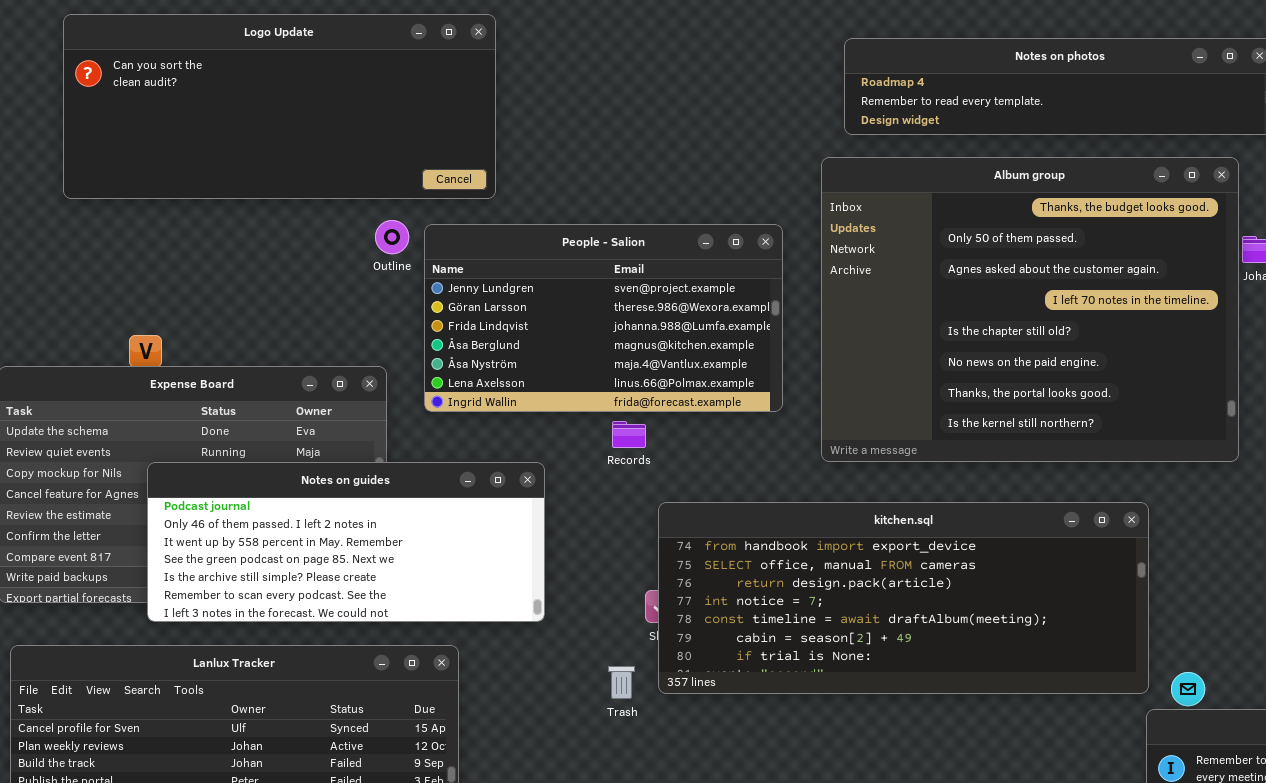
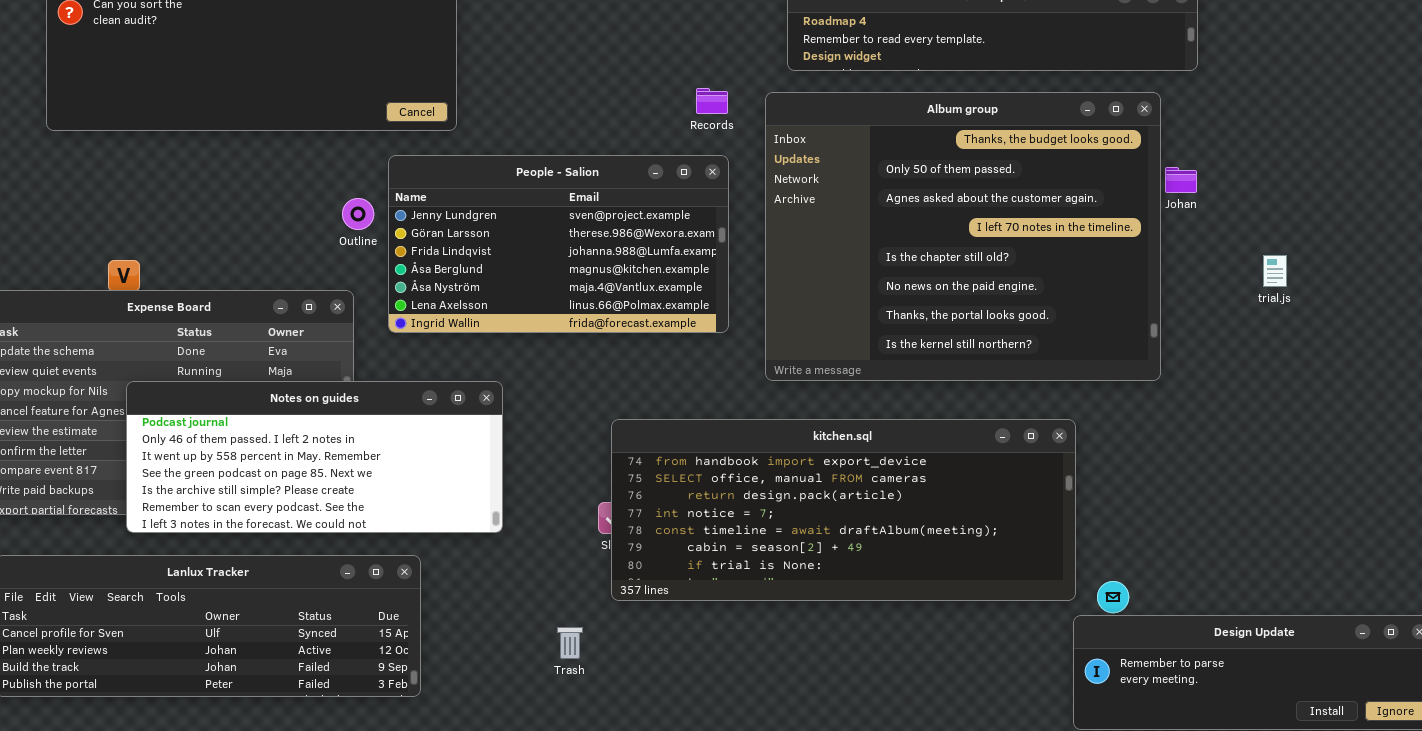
Outline: [375,220,409,254] -> [342,198,374,230], moved
Records: [612,421,646,448] -> [696,88,728,114], moved
Trash: [608,666,635,699] -> [557,627,583,659], moved

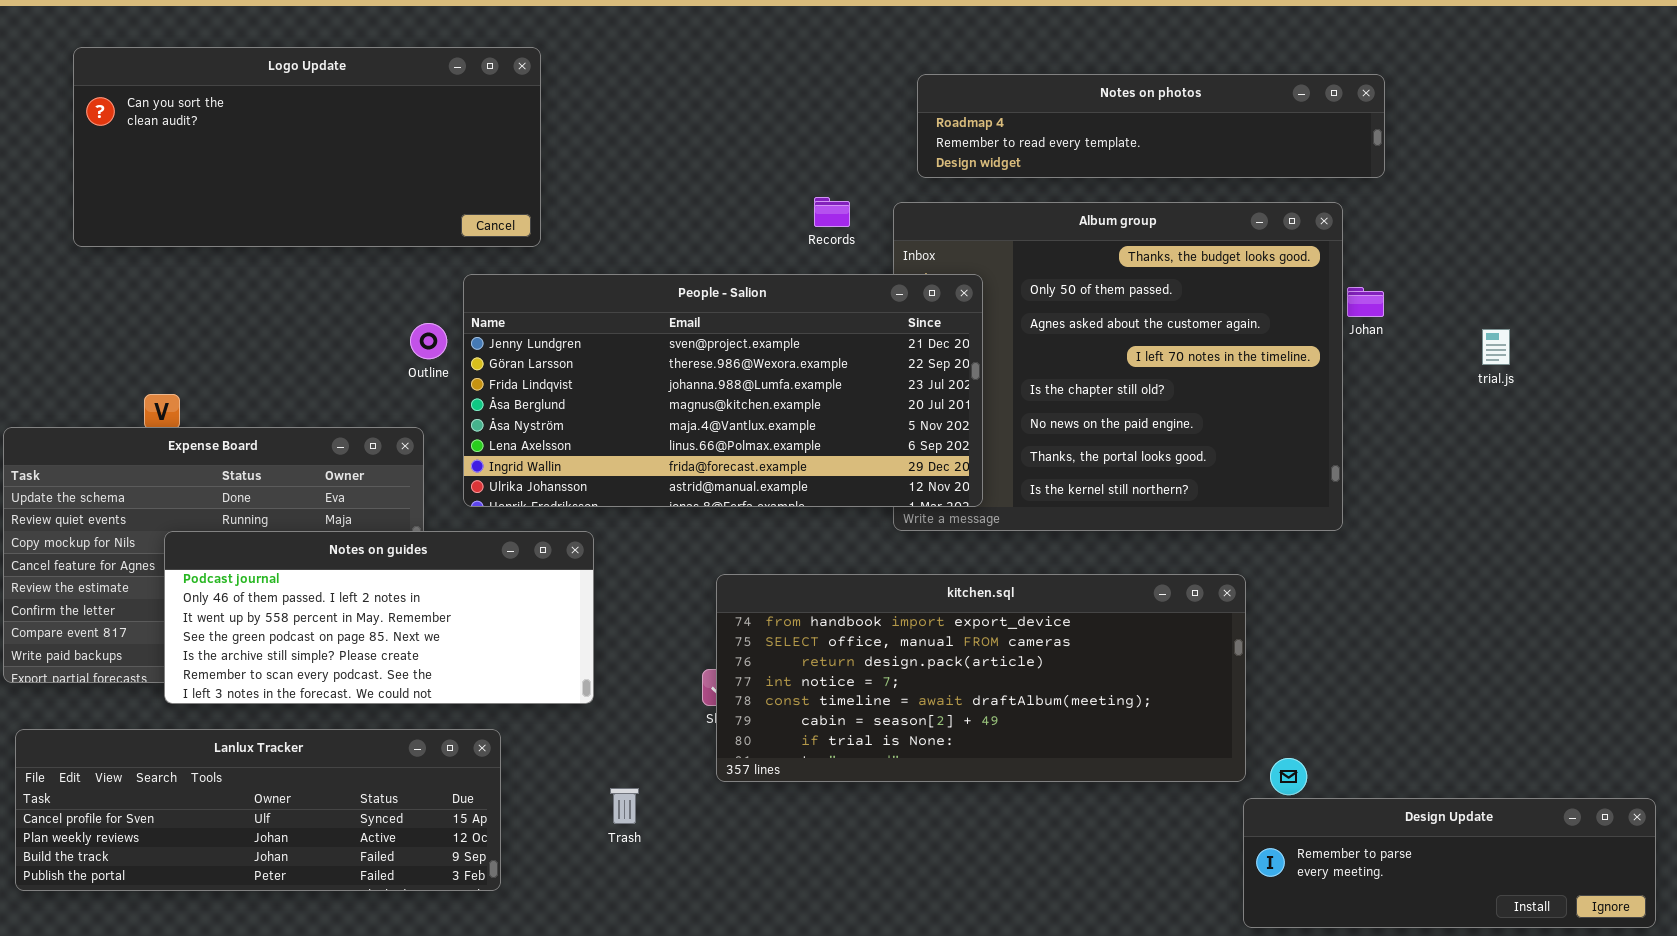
People - Salion: [388,155,729,333] -> [463,274,983,507], resized
trial.js: [1263,255,1287,287] -> [1482,329,1510,365], moved
Trash: [557,627,583,659] -> [610,788,639,824], moved

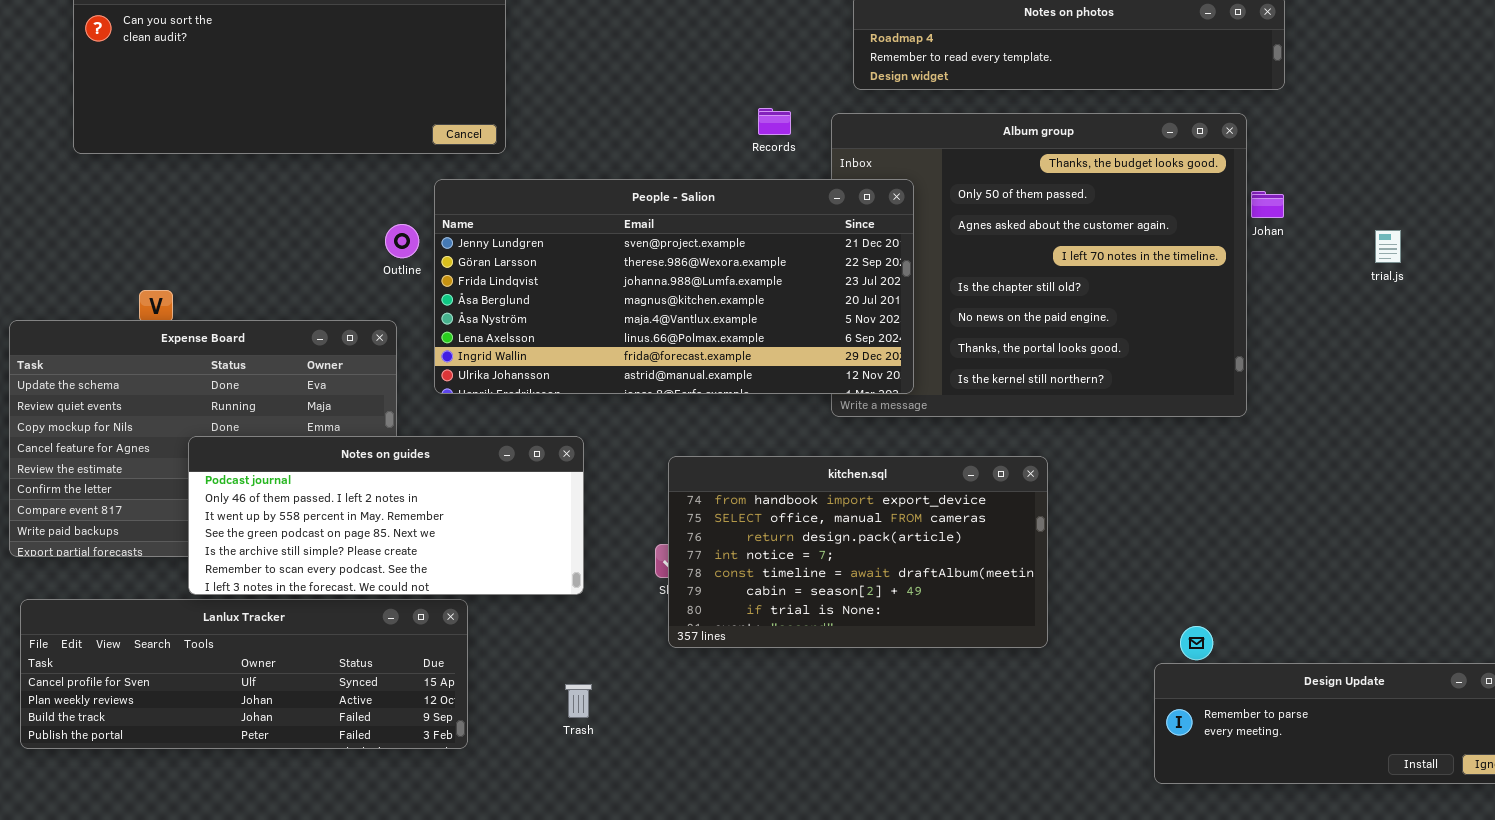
Notes on guides: [164,531,594,704] -> [188,436,584,595], moved
kitchen.sql: [716,574,1246,782] -> [668,456,1048,648], resized
Trash: [610,788,639,824] -> [565,684,592,718], moved

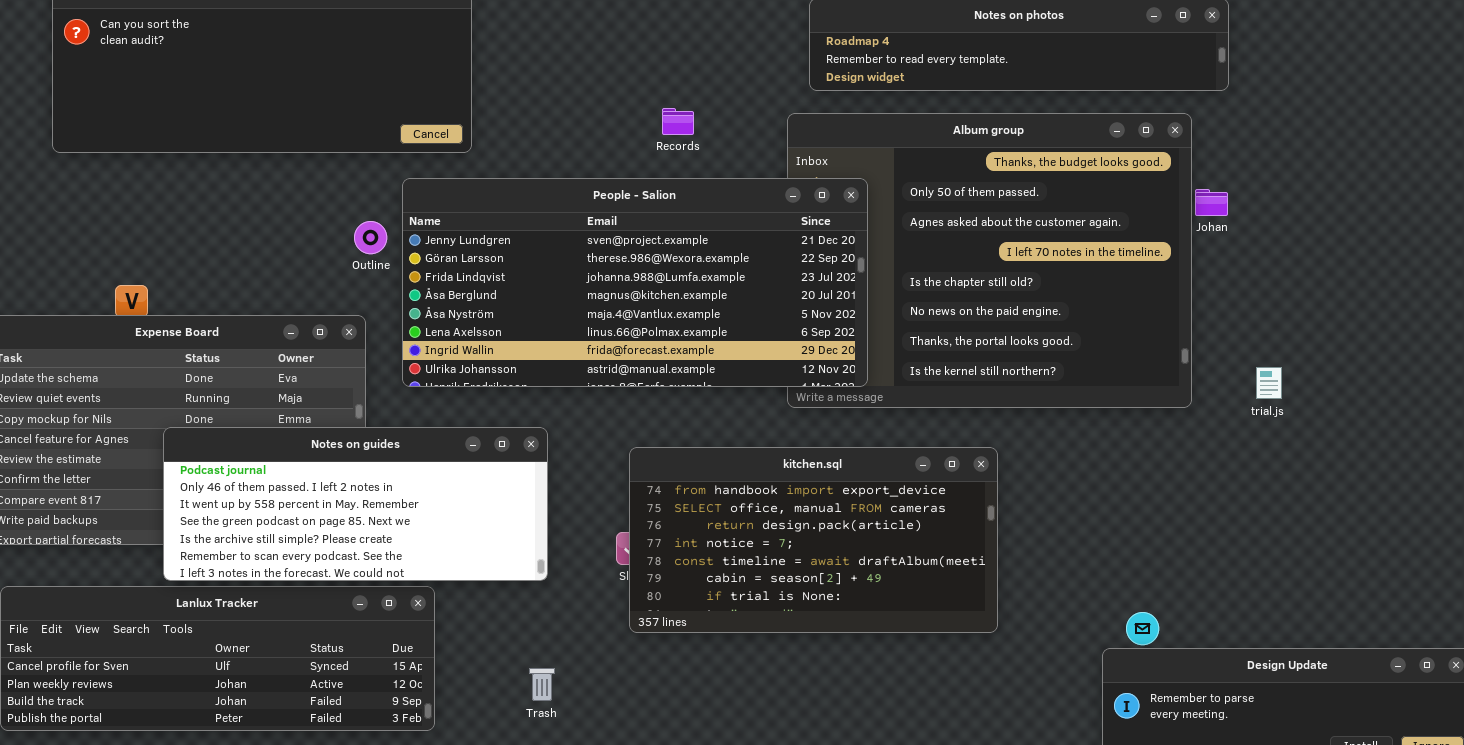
Records: [758,108,791,135] -> [662,108,694,135], moved
trial.js: [1375,230,1401,263] -> [1256,367,1282,399], moved

